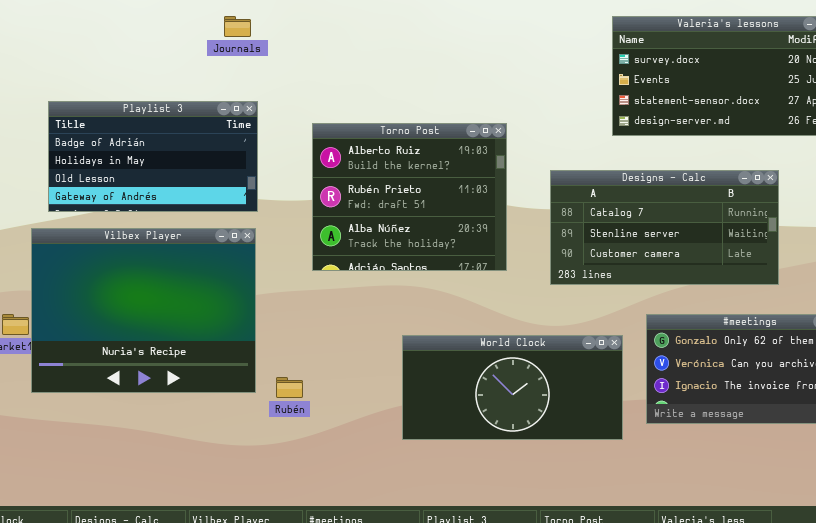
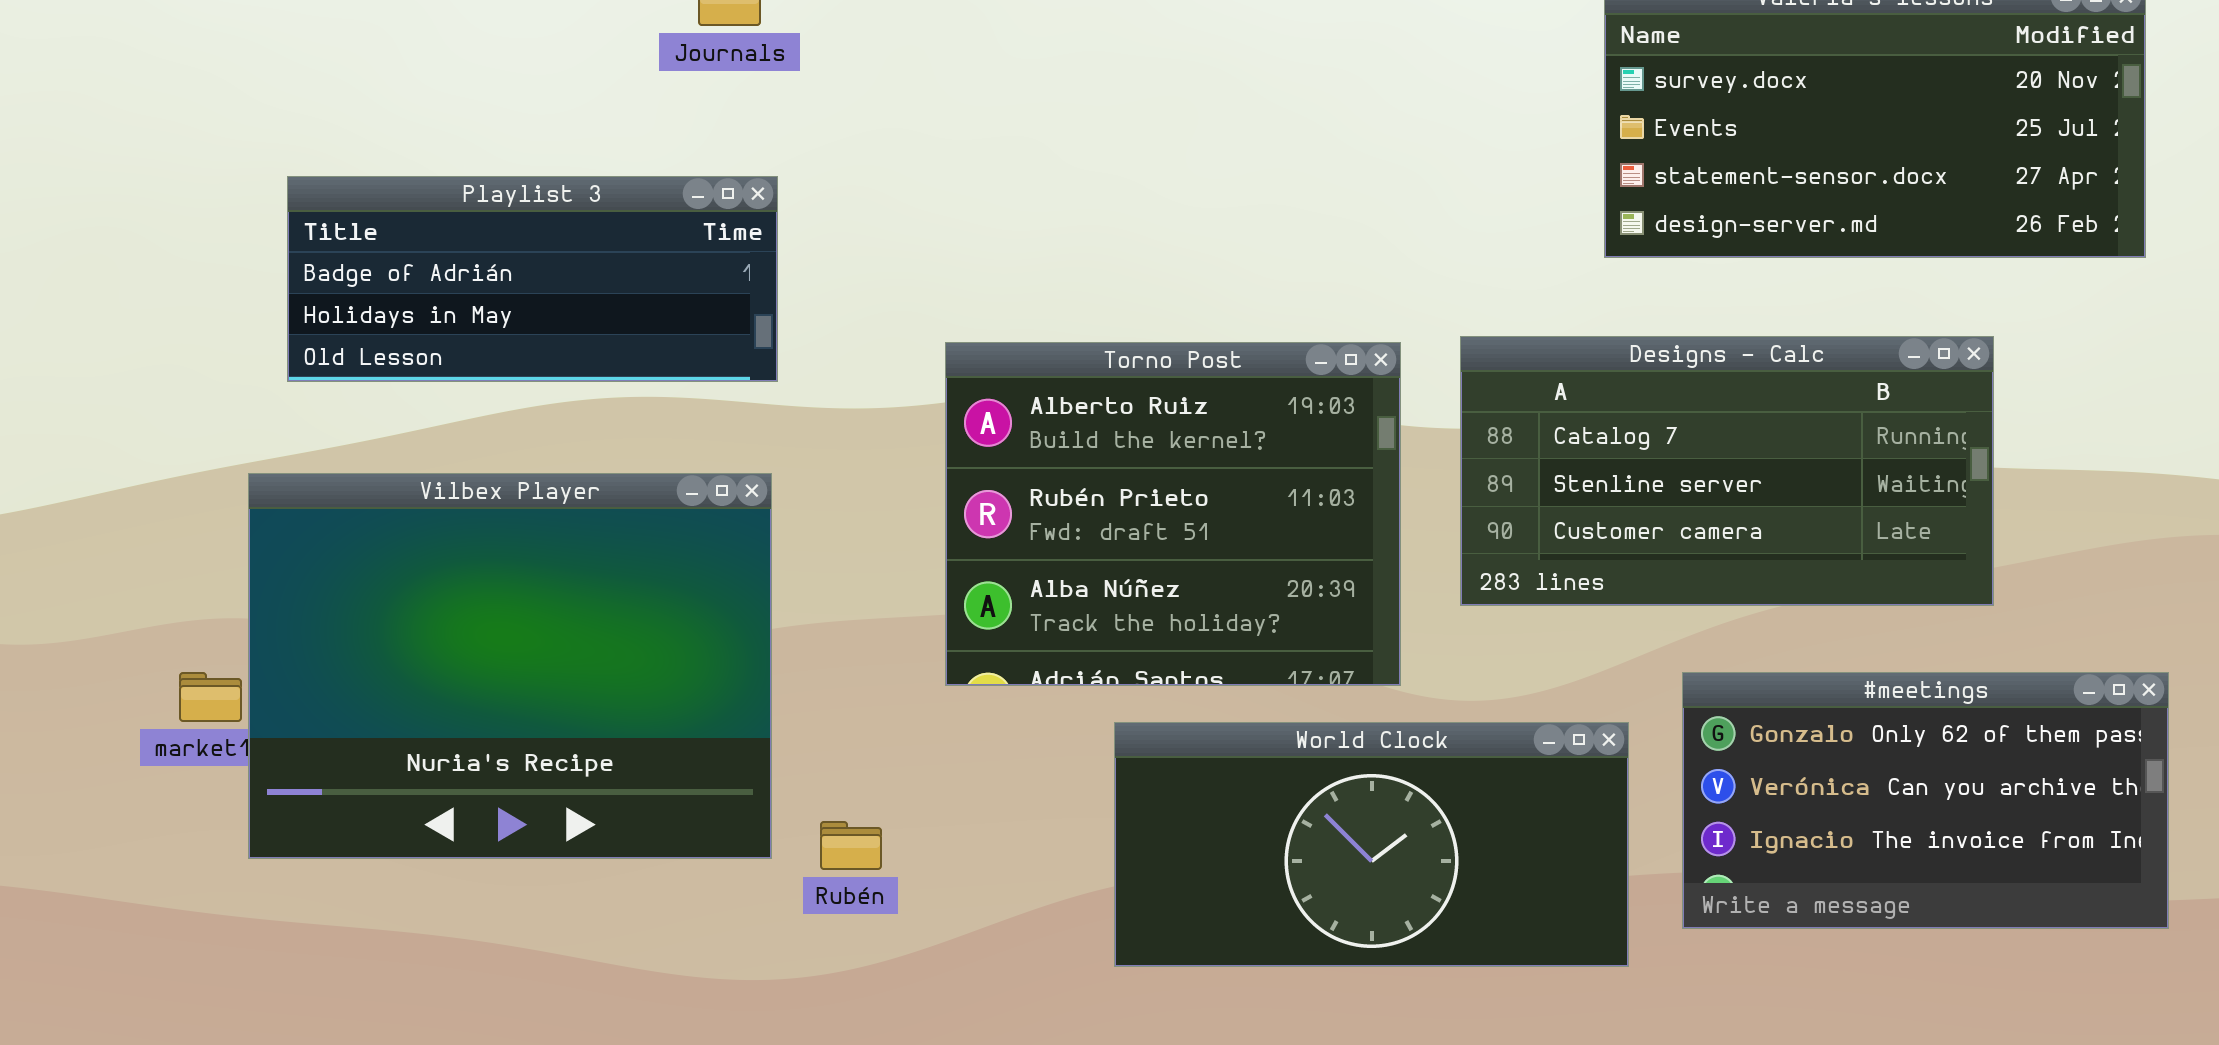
Playlist 3: [48,101,258,212] -> [287,176,778,382], resized
Torno Post: [312,123,507,271] -> [945,342,1401,686], moved

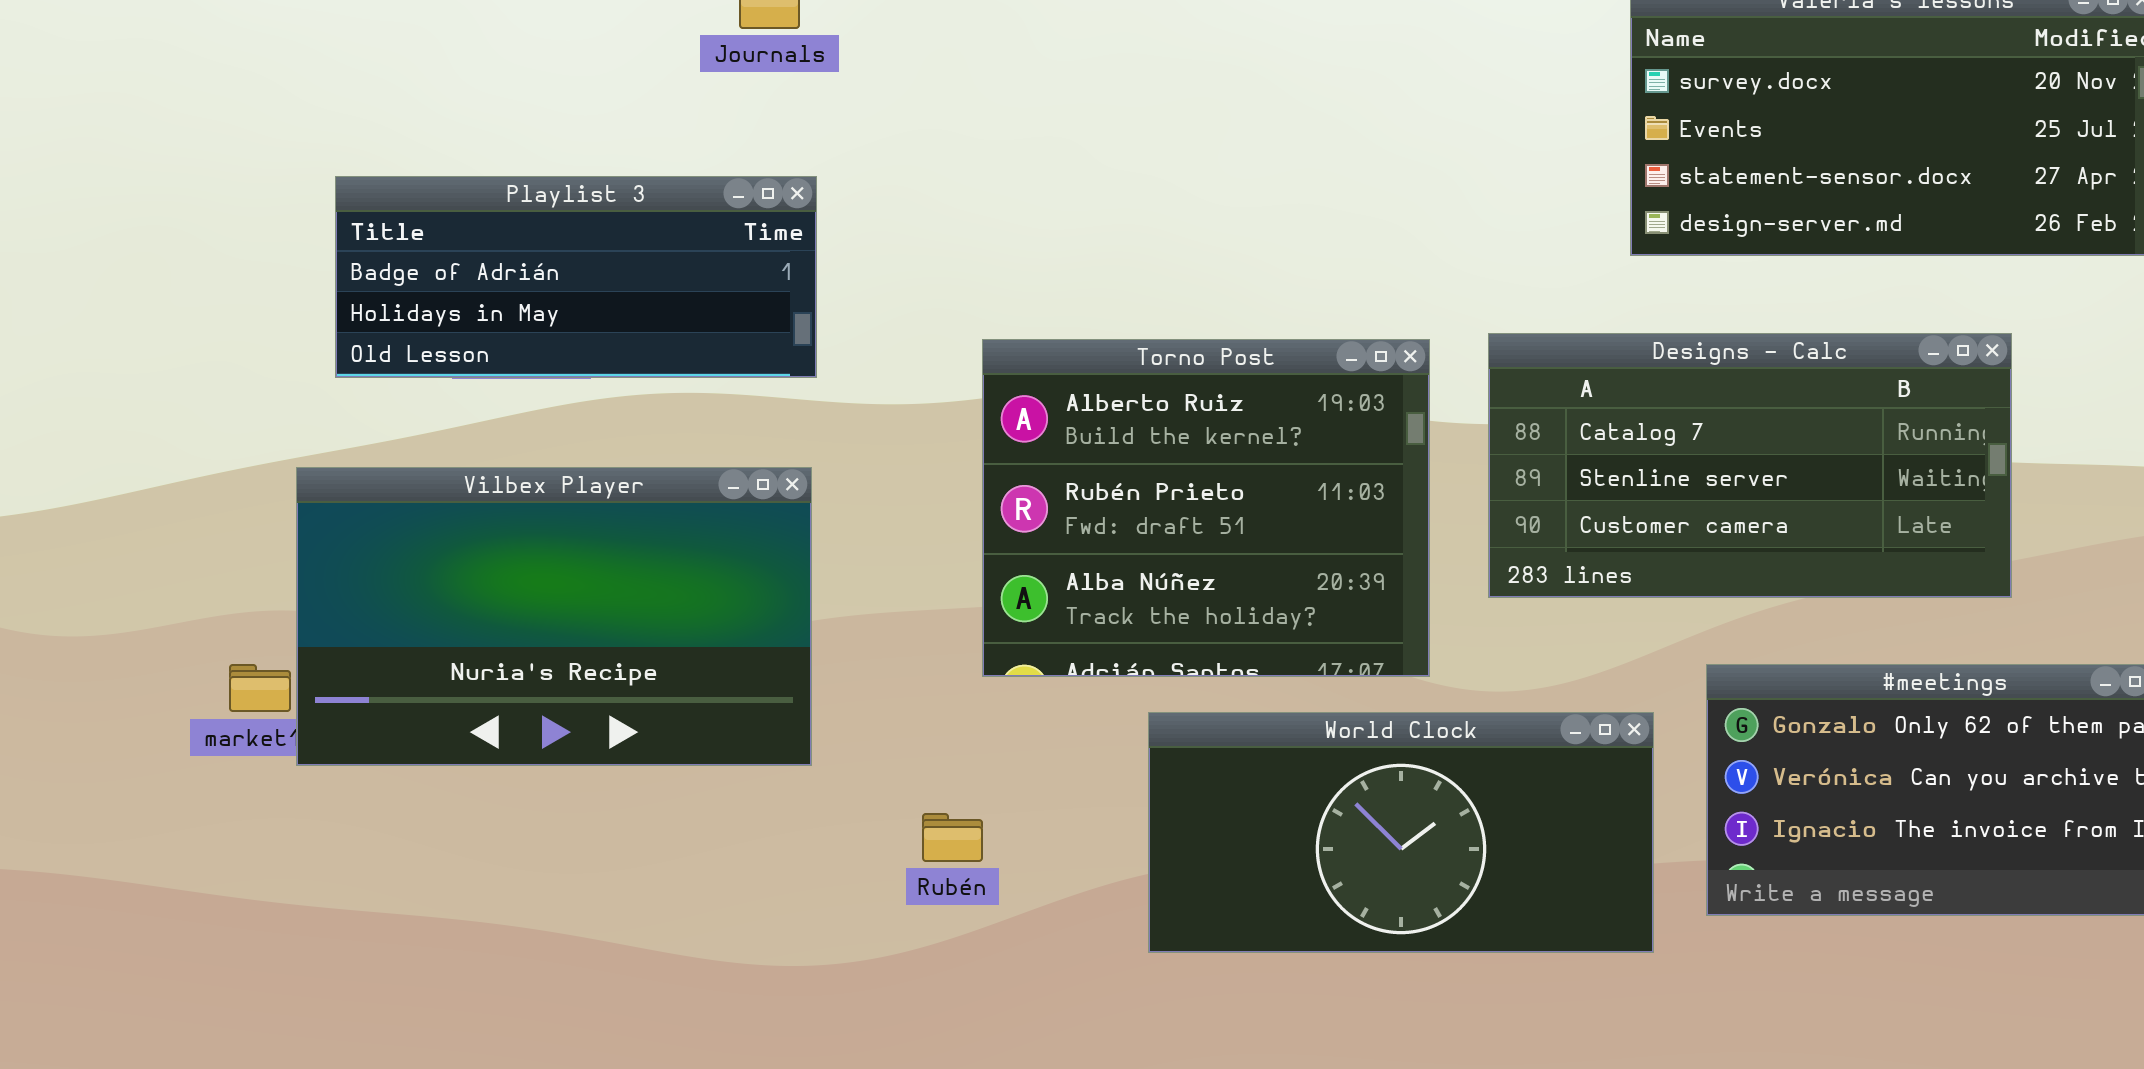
Vilbex Player: [248,473,772,859] -> [296,467,812,766], resized
Rubén: [820,821,882,870] -> [922,813,983,862], moved

